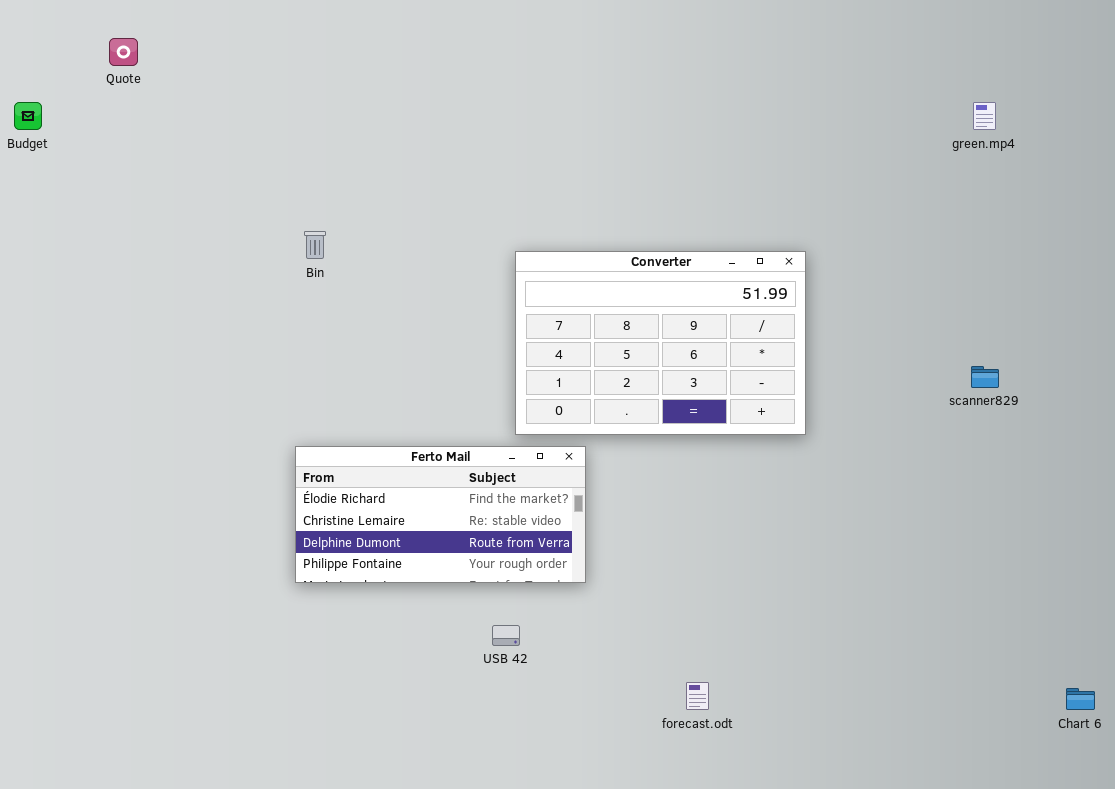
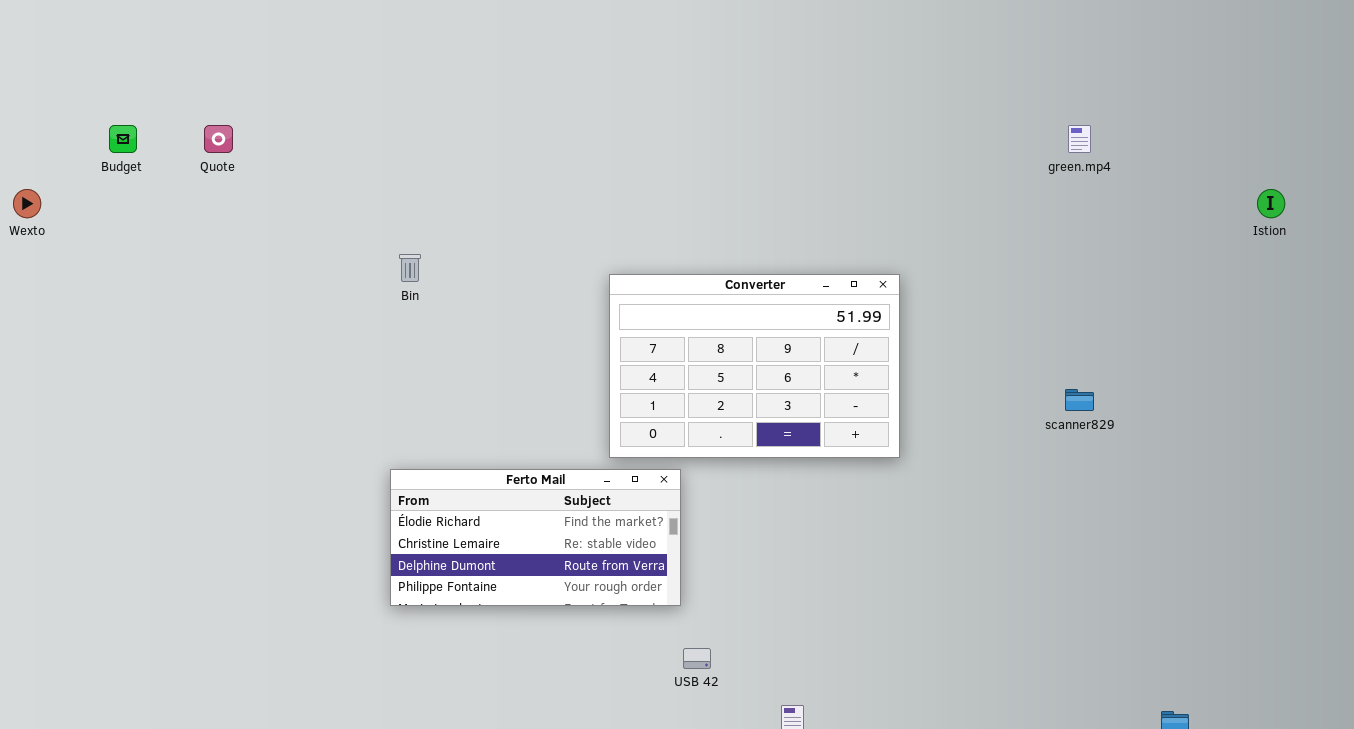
Quote: [109,38,138,66] -> [204,125,233,153], moved
USB 42: [492,625,520,646] -> [683,648,711,669], moved

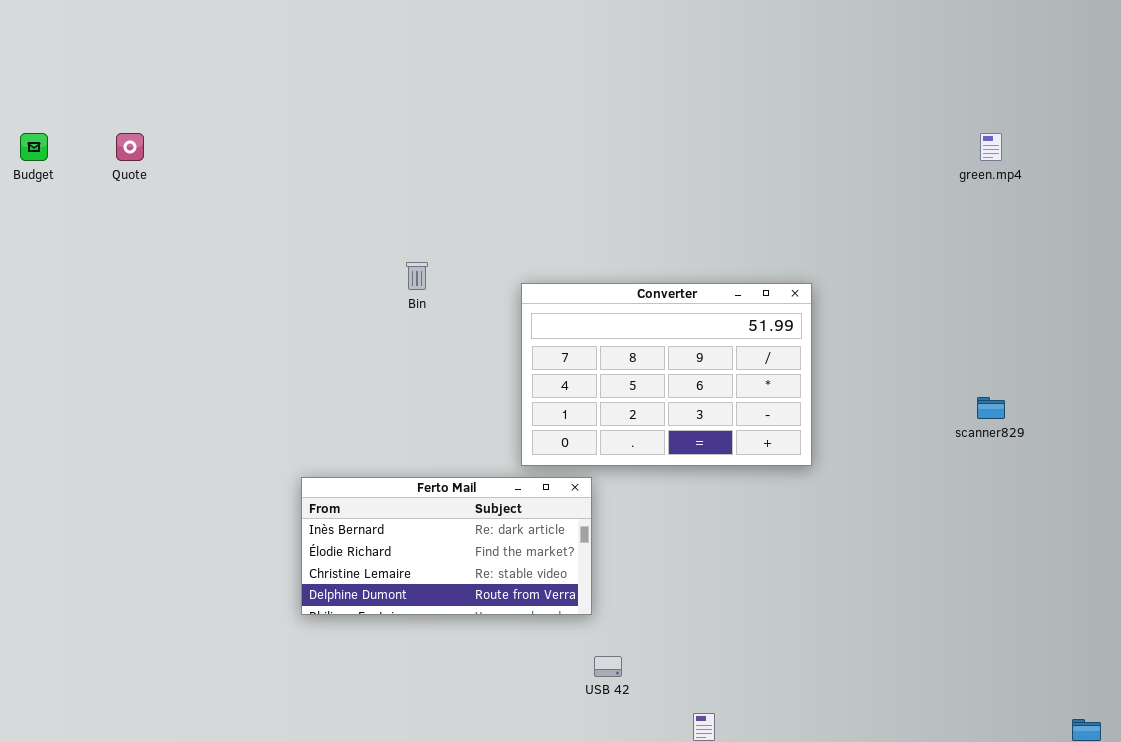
Bin: [399,254,421,282] -> [406,262,428,290], moved
Ferto Mail: [390,469,681,606] -> [301,477,592,615], scrolled up 1 row

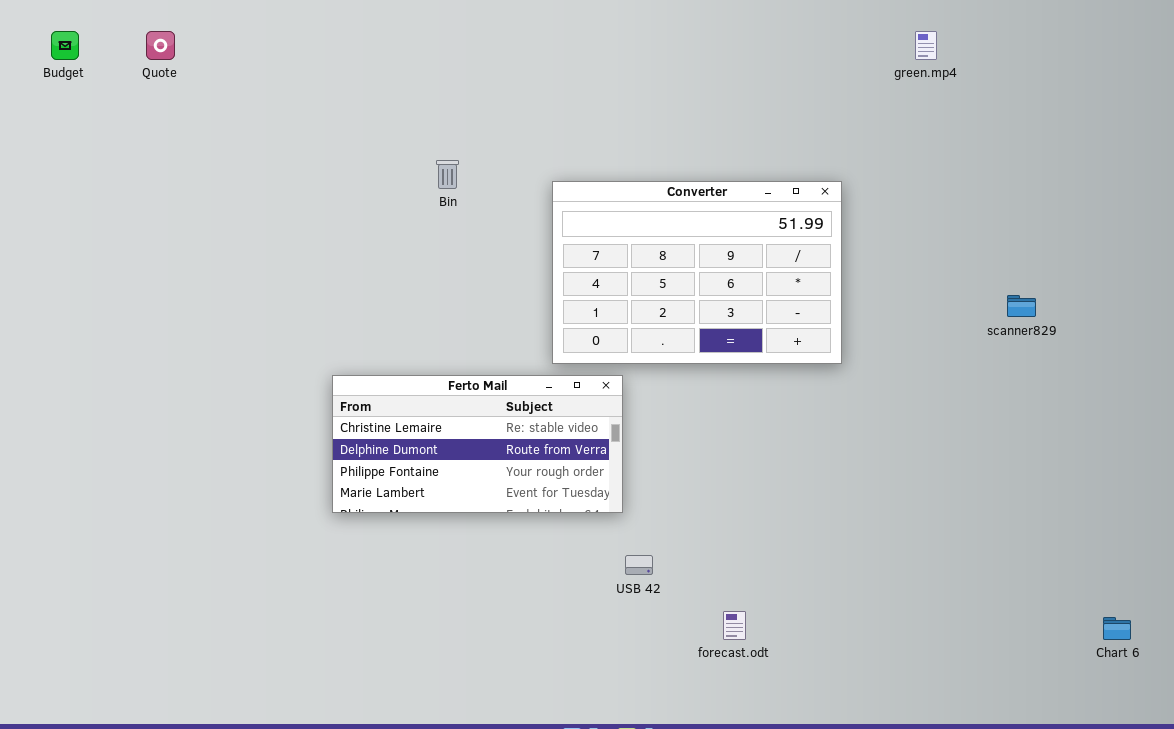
green.mp4: [980,133,1002,161] -> [915,31,937,60], moved
Ferto Mail: [301,477,592,615] -> [332,375,623,513], scrolled down 2 rows

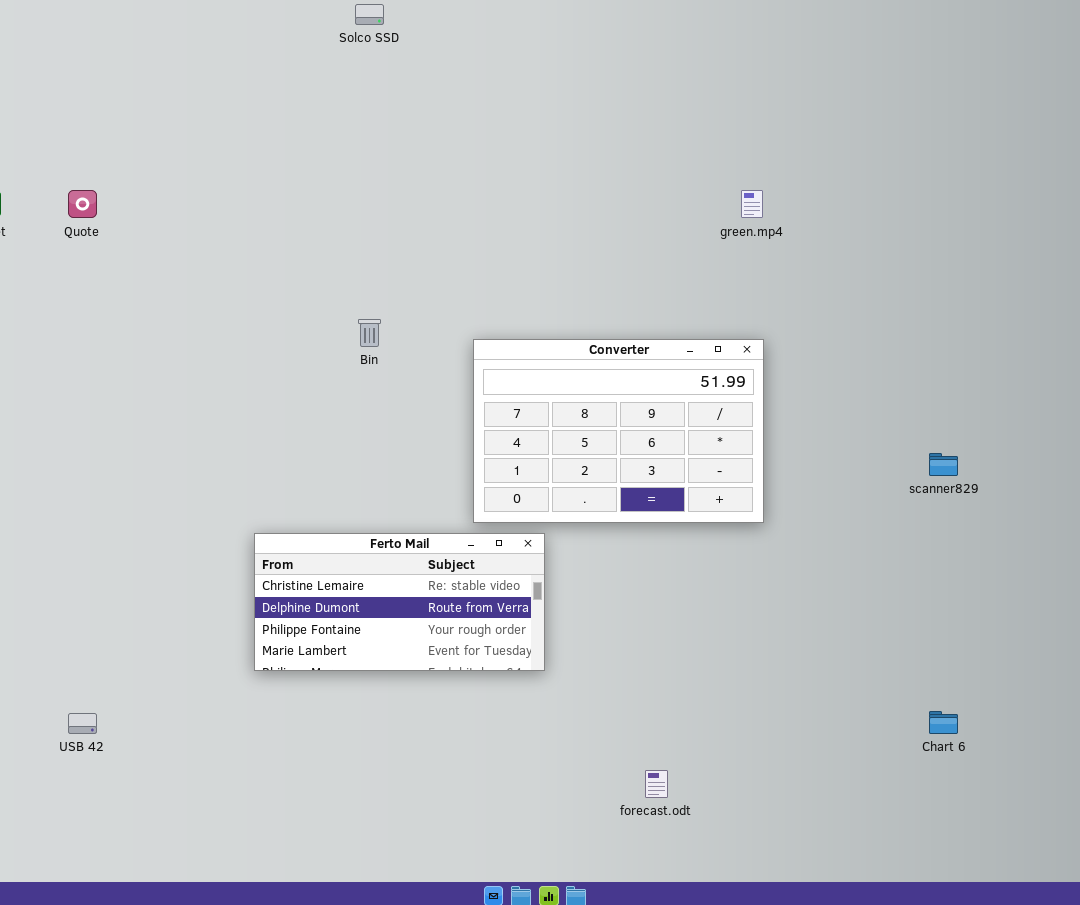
green.mp4: [915,31,937,60] -> [741,190,763,218], moved
USB 42: [625,555,653,575] -> [68,713,97,734], moved
Chart 6: [1103,617,1131,640] -> [929,711,958,734], moved

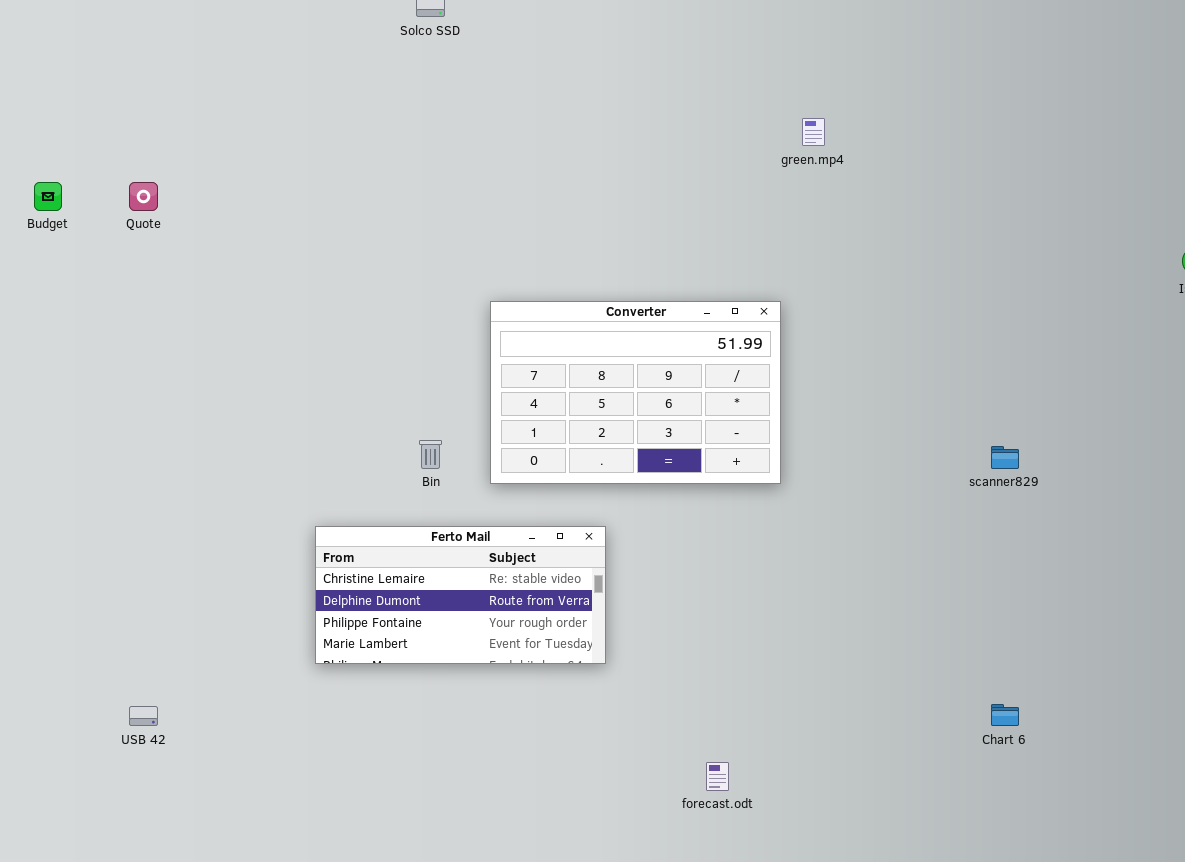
green.mp4: [741,190,763,218] -> [802,118,825,146], moved
Bin: [358,319,381,347] -> [419,440,442,469], moved
Converter: [473,339,764,523] -> [490,301,781,484], moved

